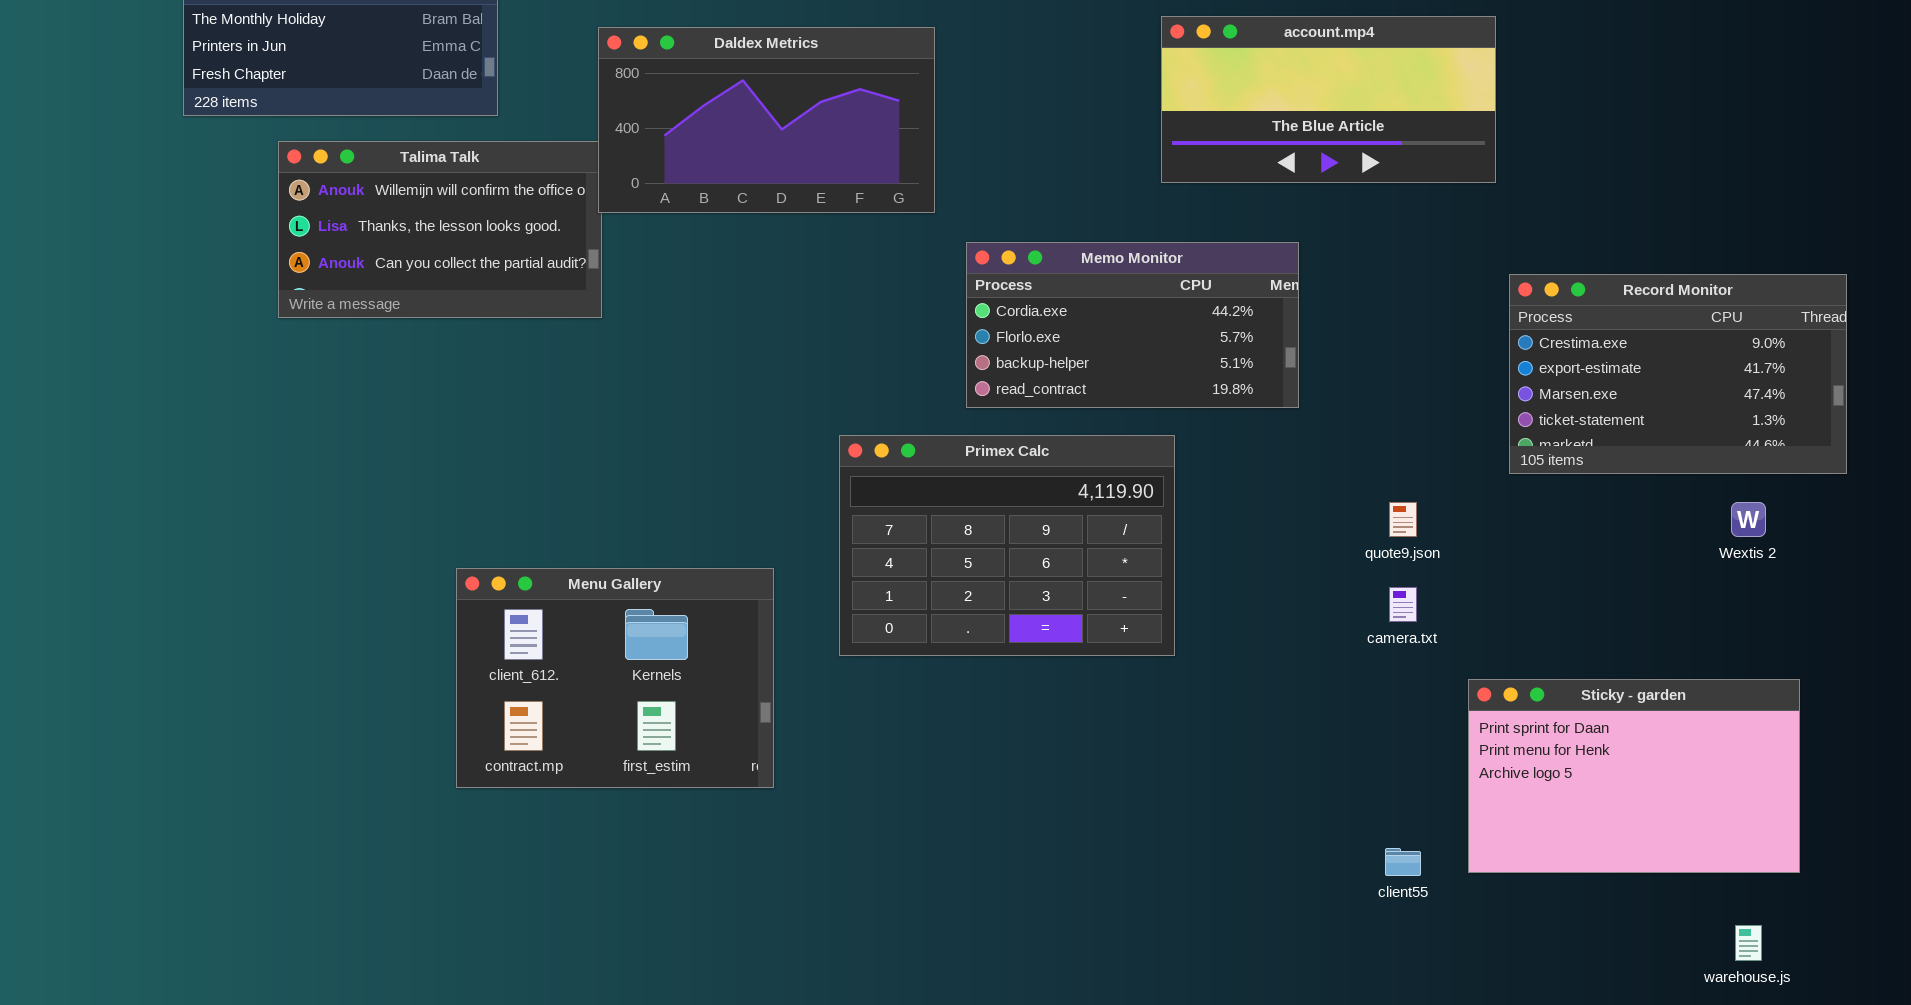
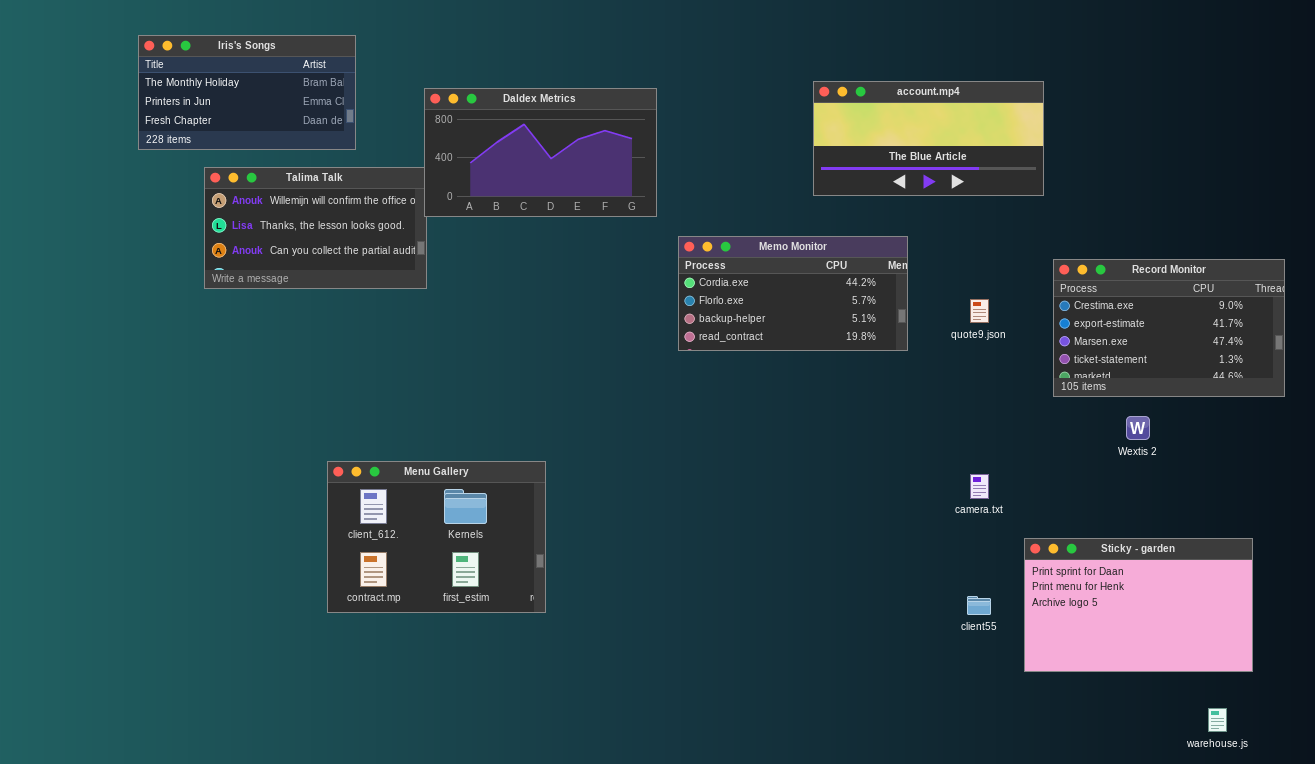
Primex Calc: [839,435,1175,656] -> none, closed
quote9.json: [1389,502,1417,537] -> [970,299,989,323], moved
Wextis 2: [1731,502,1766,537] -> [1126,416,1150,440], moved
client55: [1385,848,1421,876] -> [967,596,991,615], moved

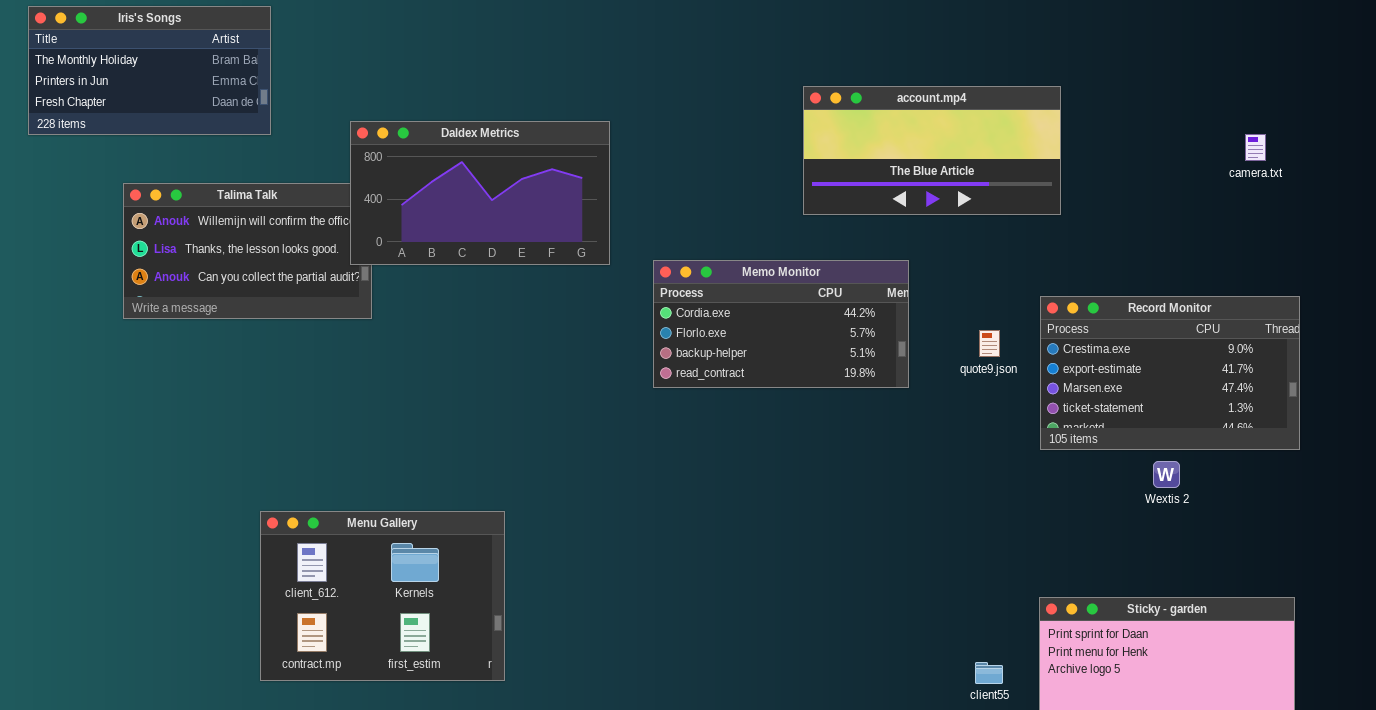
Iris's Songs: [138,35,356,150] -> [28,6,271,135], moved
Daldex Metrics: [424,88,657,217] -> [350,121,610,265], moved
Record Monitor: [1053,259,1285,397] -> [1040,296,1300,450], moved
camera.txt: [970,474,989,499] -> [1245,134,1266,161], moved

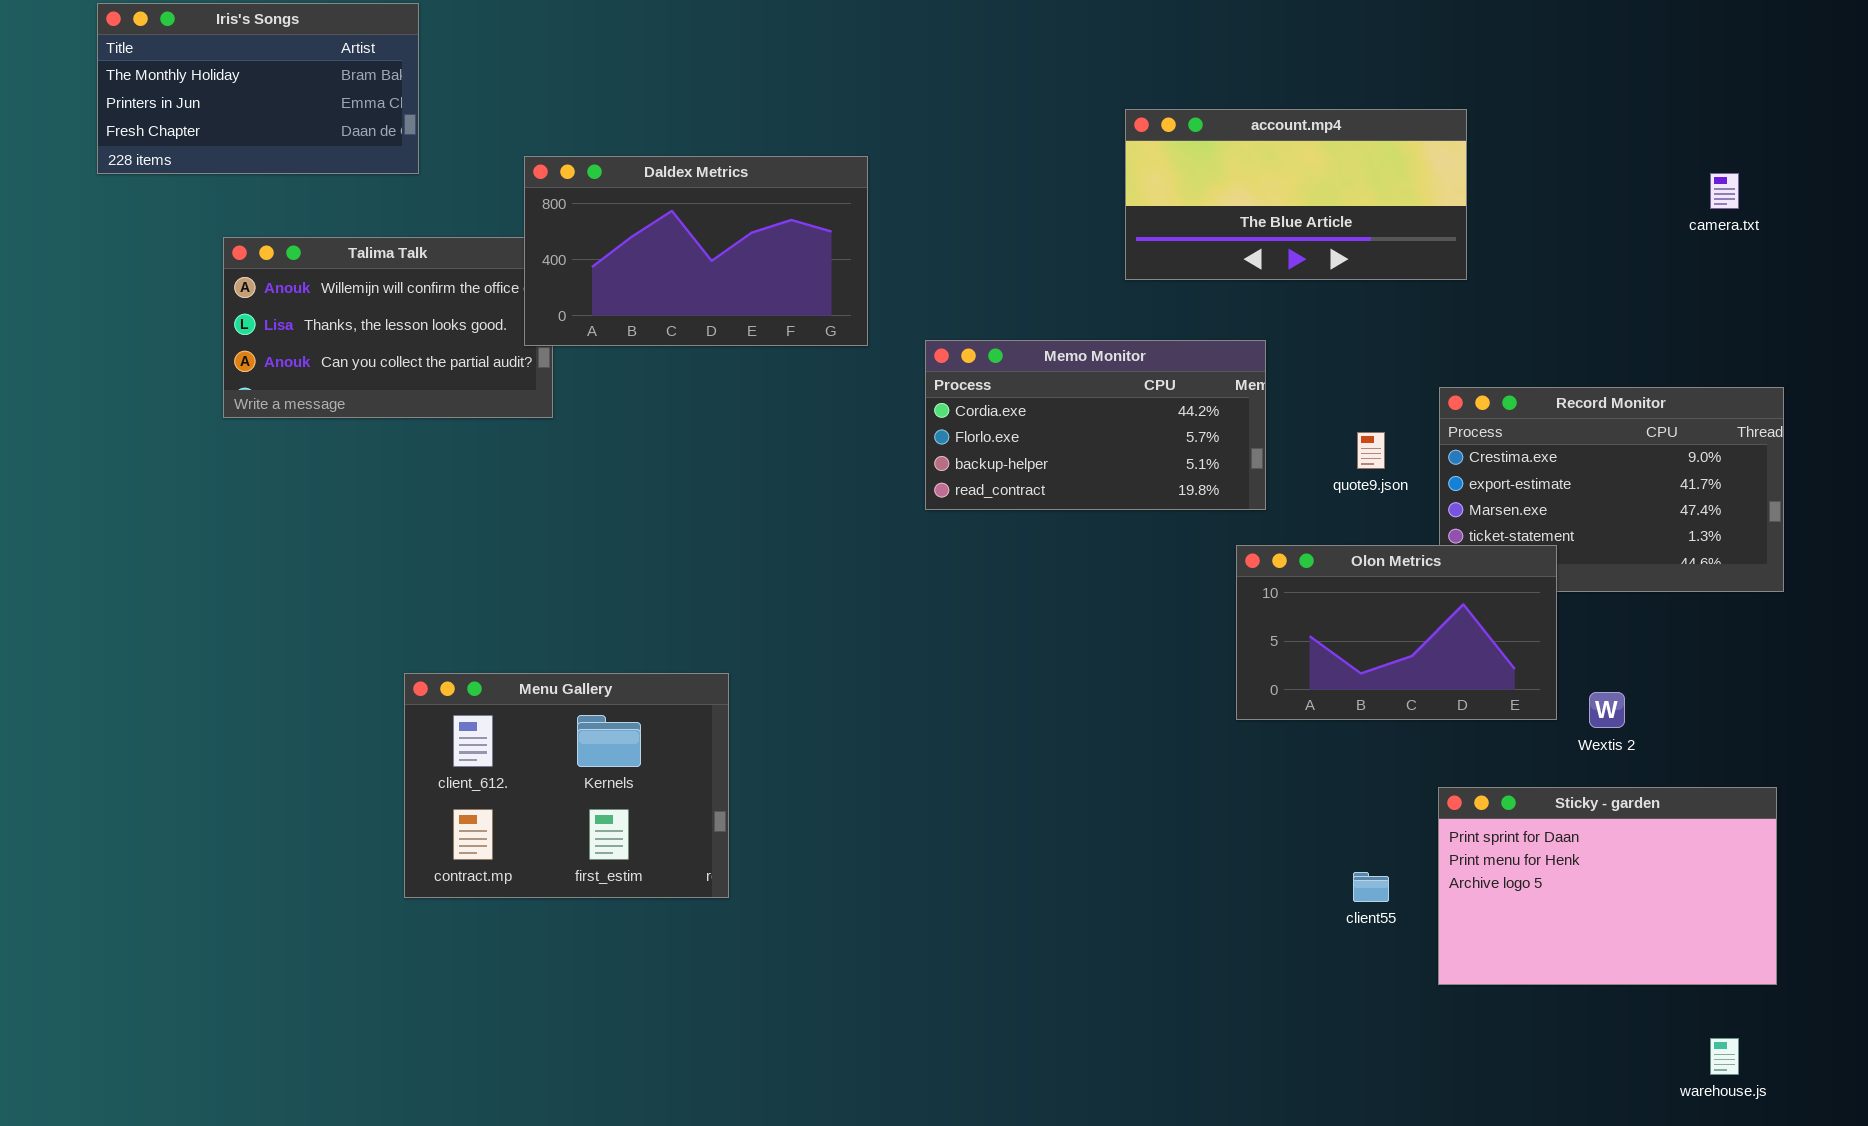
Olon Metrics: none -> [1236,545,1557,720], opened
Wextis 2: [1153,461,1180,488] -> [1589,692,1625,728], moved

